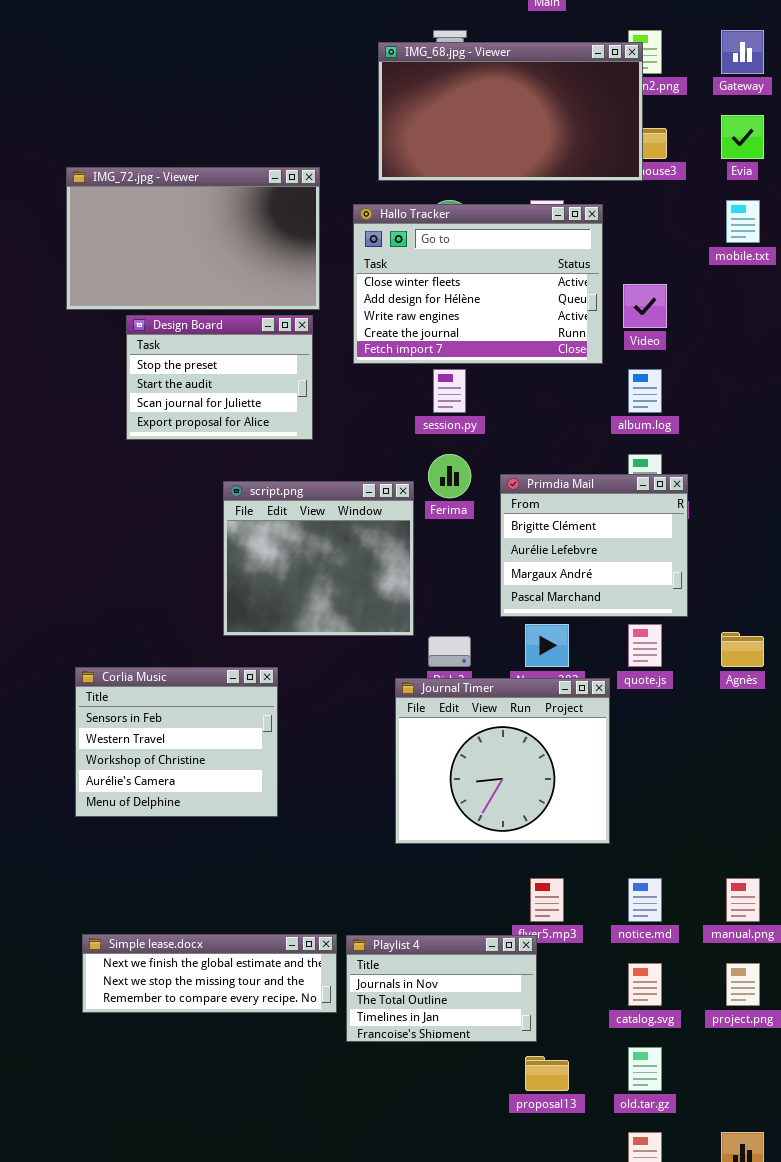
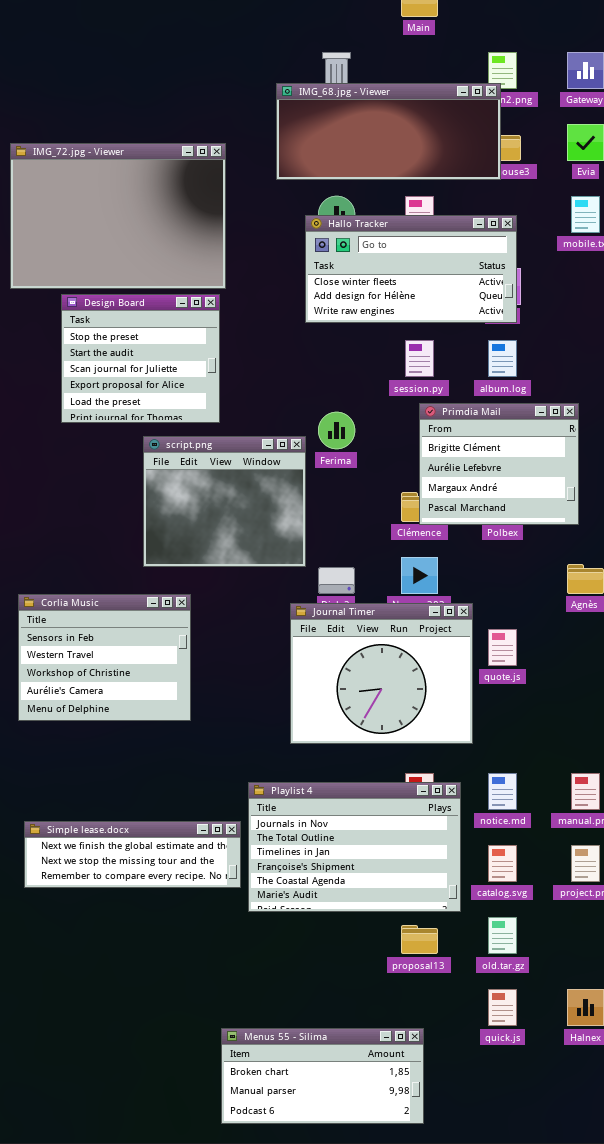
IMG_68.jpg - Viewer: [378,42,643,181] -> [276,83,501,180], resized
IMG_72.jpg - Viewer: [66,167,320,310] -> [10,143,226,289], resized
Hallo Tracker: [353,204,603,364] -> [305,215,517,323], moved, resized
Design Board: [126,315,313,440] -> [61,294,220,423], resized
session.py: [433,369,466,413] -> [405,340,434,377], moved
Primdia Mail: [500,474,688,617] -> [419,403,579,525], moved
quote.js: [628,624,662,667] -> [488,629,517,666], moved
Playlist 4: [346,935,537,1042] -> [248,782,461,912], resized

